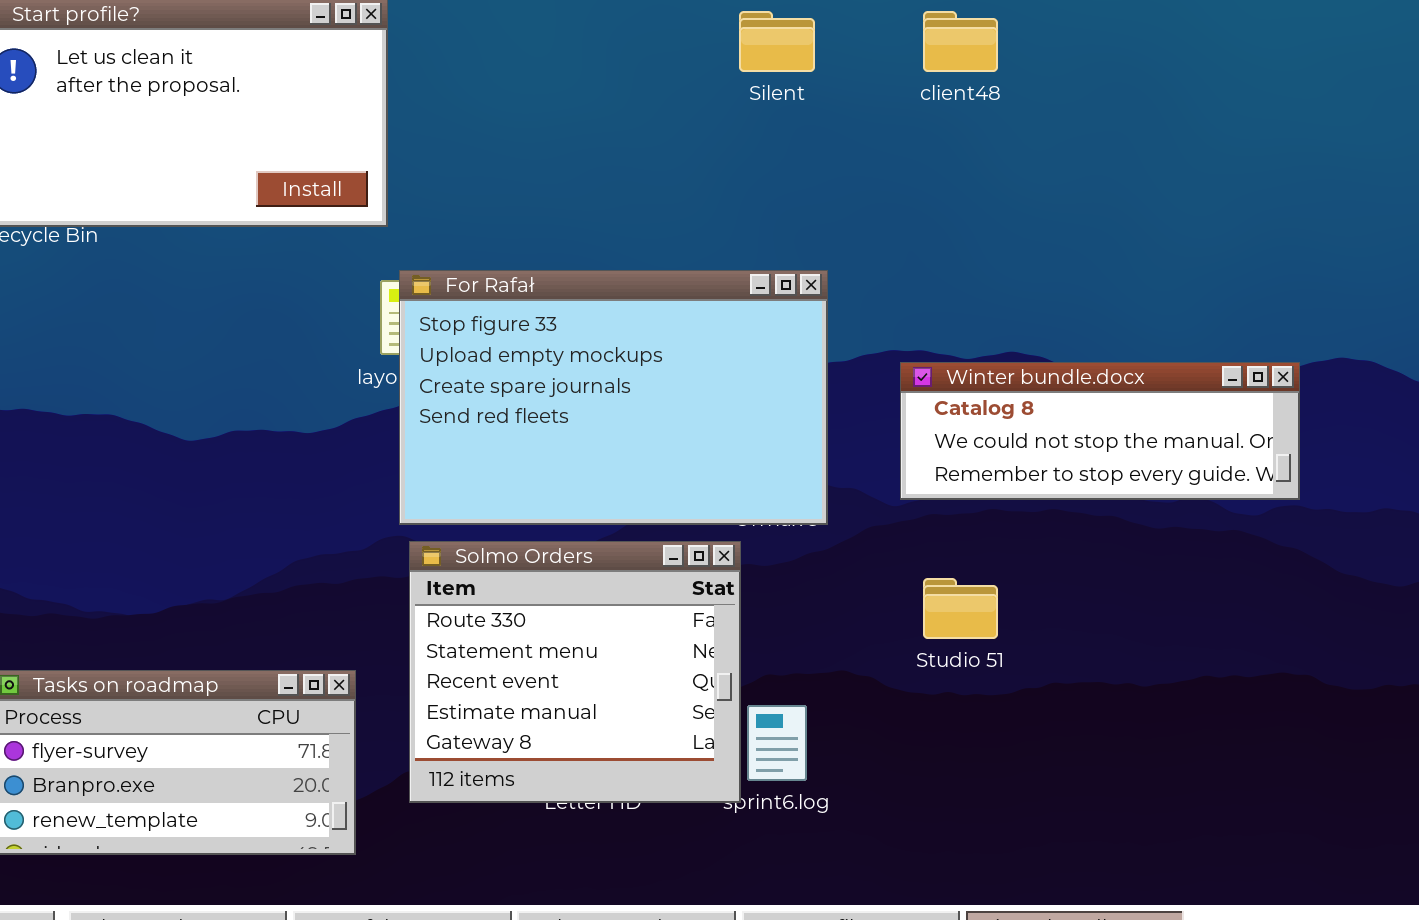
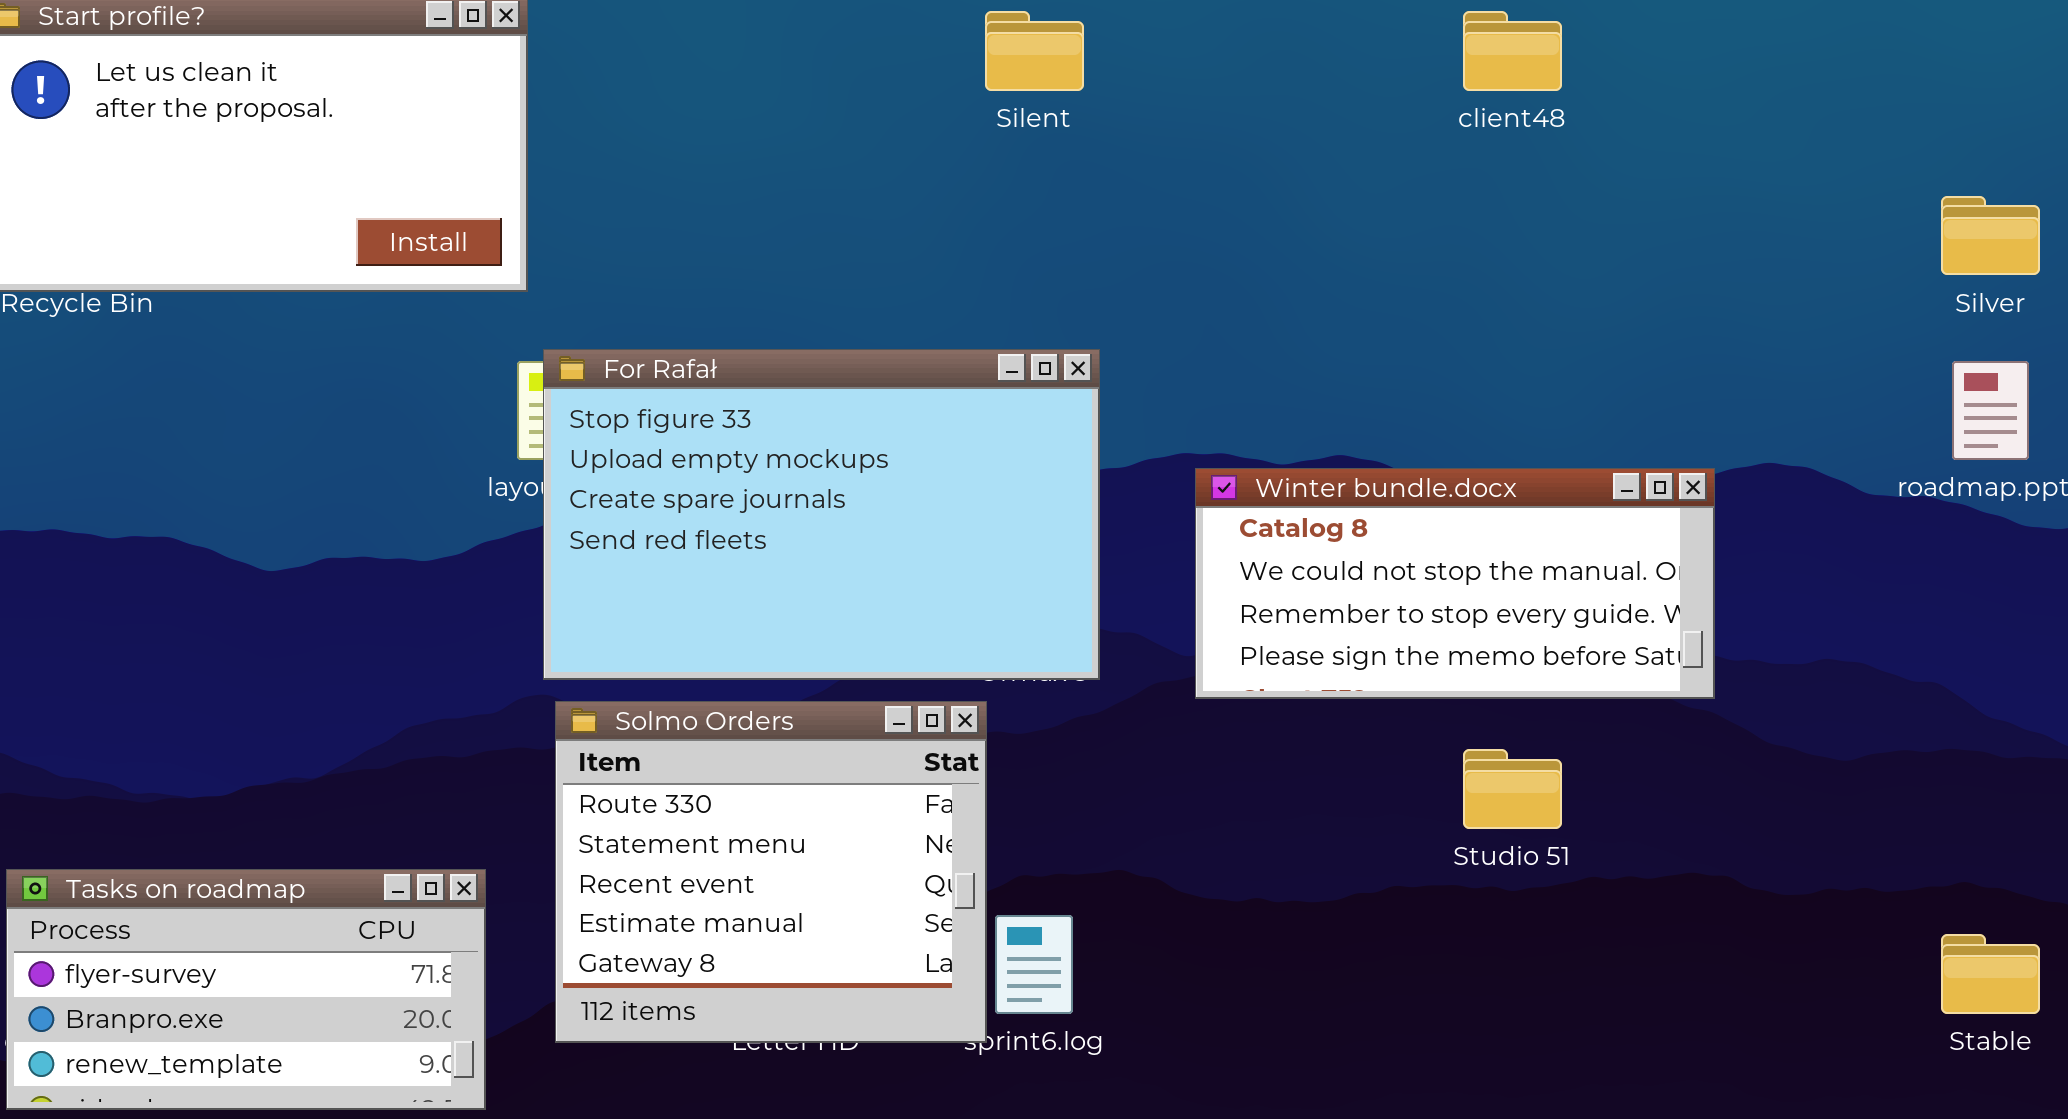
client48: [923,11,998,72] -> [1463,11,1562,91], moved
Winter bundle.docx: [900,362,1300,500] -> [1195,468,1715,699], resized
Studio 51: [923,578,998,639] -> [1463,749,1562,829], moved

